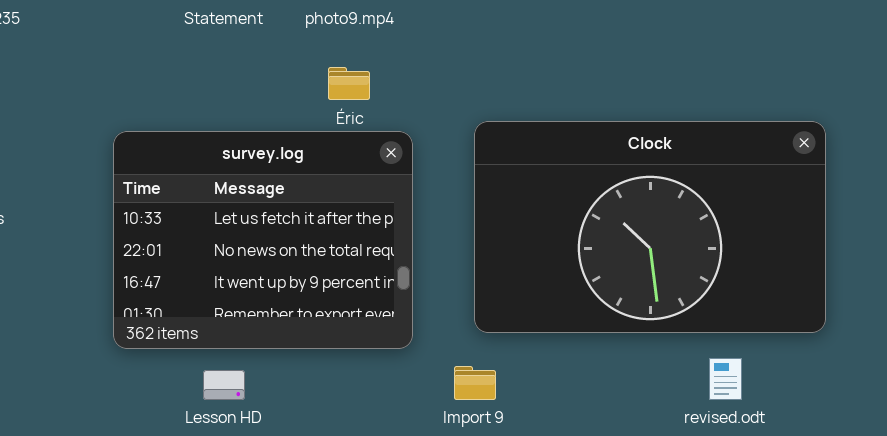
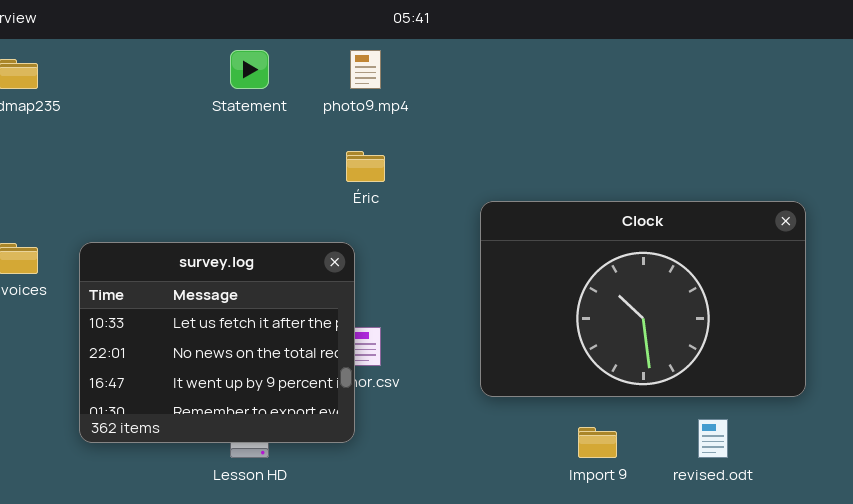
survey.log: [113,131,413,349] -> [79,242,355,443], moved
Import 9: [454,366,496,400] -> [578,427,617,458], moved

